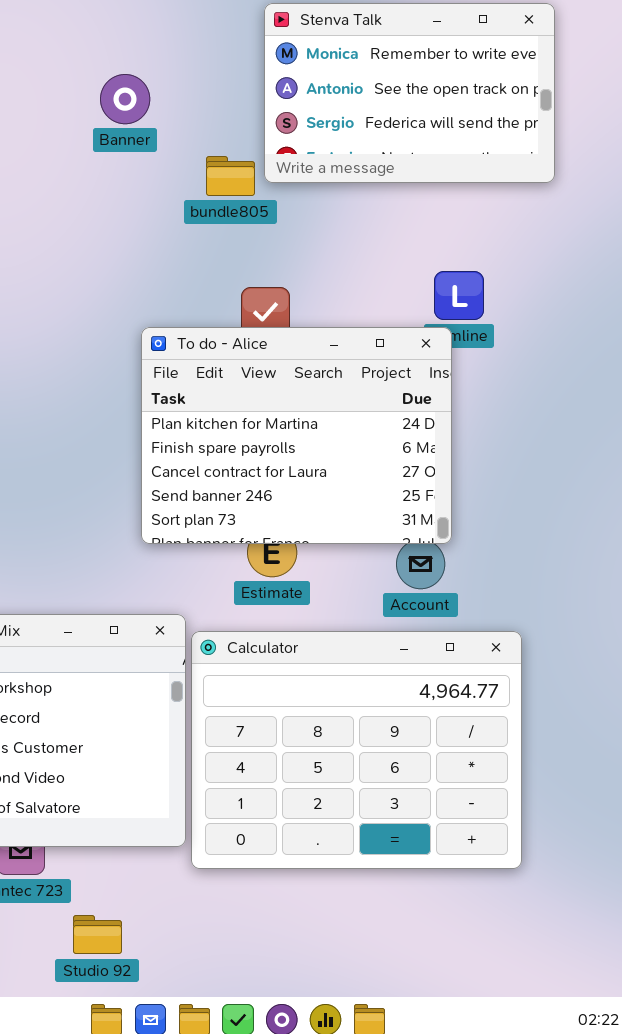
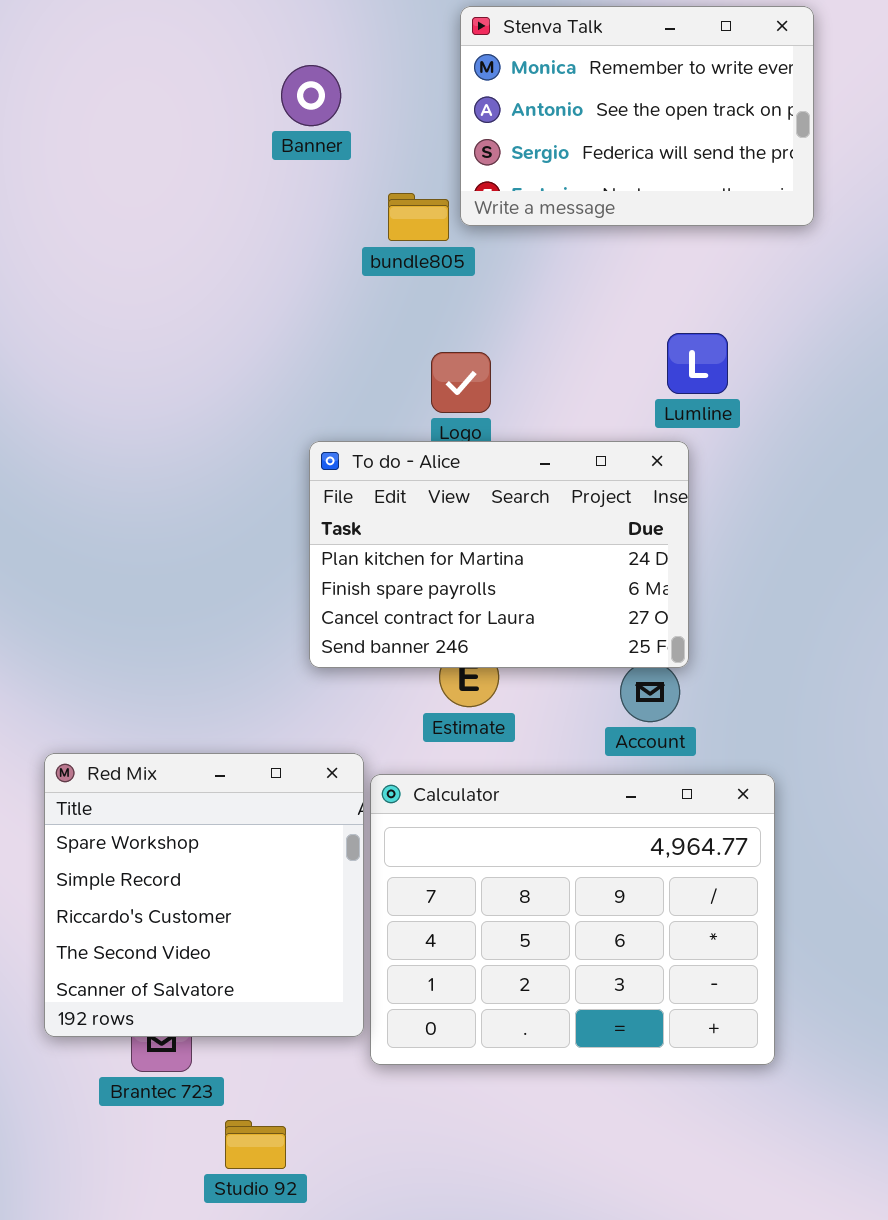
Banner: [100,74,150,124] -> [281,65,341,126], moved
To do - Alice: [141,327,452,544] -> [309,441,689,668], resized

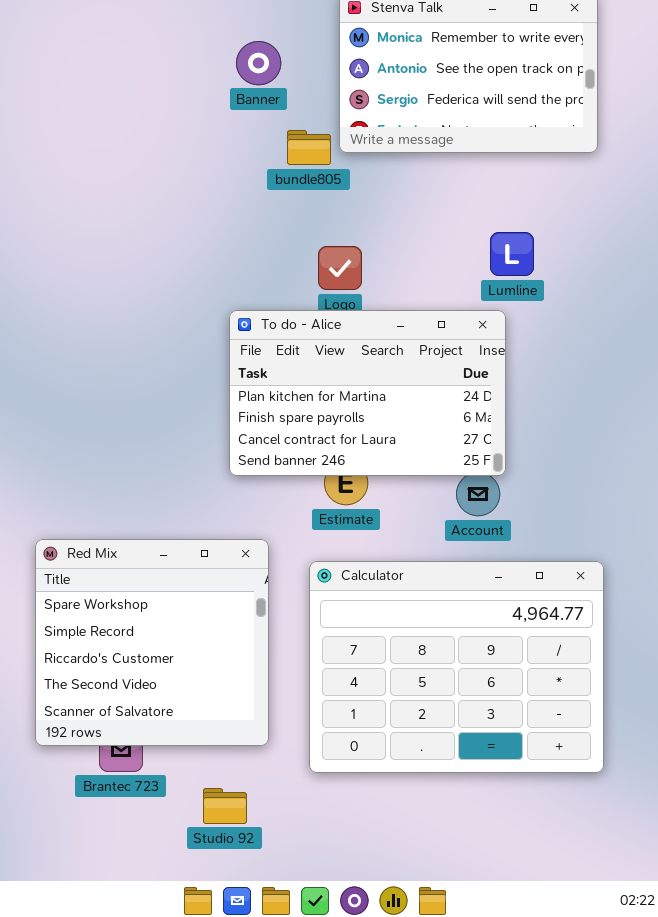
Banner: [281,65,341,126] -> [236,41,281,85], moved
Calculator: [370,774,775,1065] -> [309,561,604,773], moved
Studio 92: [225,1120,286,1169] -> [203,788,247,824], moved

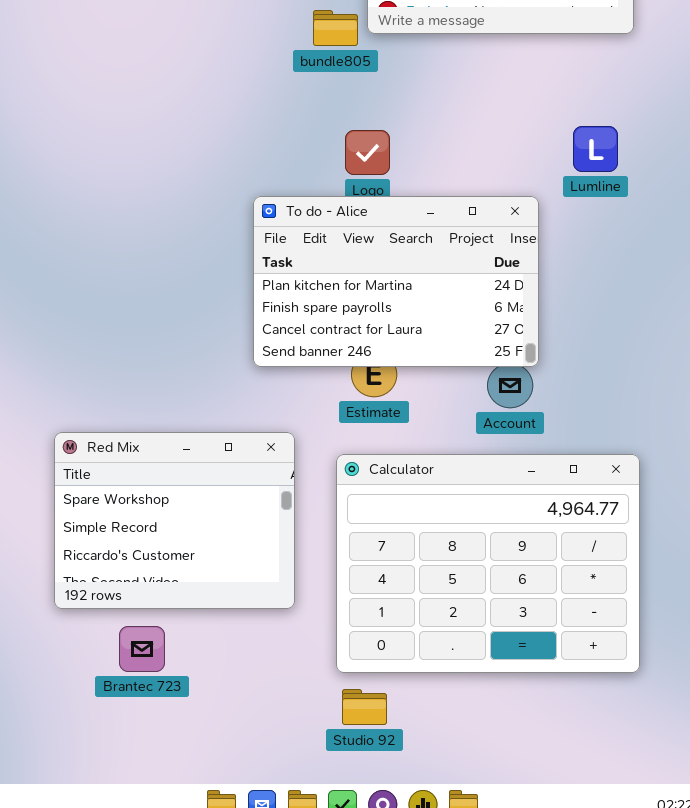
Lumline: [490,232,534,276] -> [573,126,618,172], moved
Red Mix: [35,539,269,746] -> [54,432,295,609], resized
Studio 92: [203,788,247,824] -> [342,689,387,725], moved

